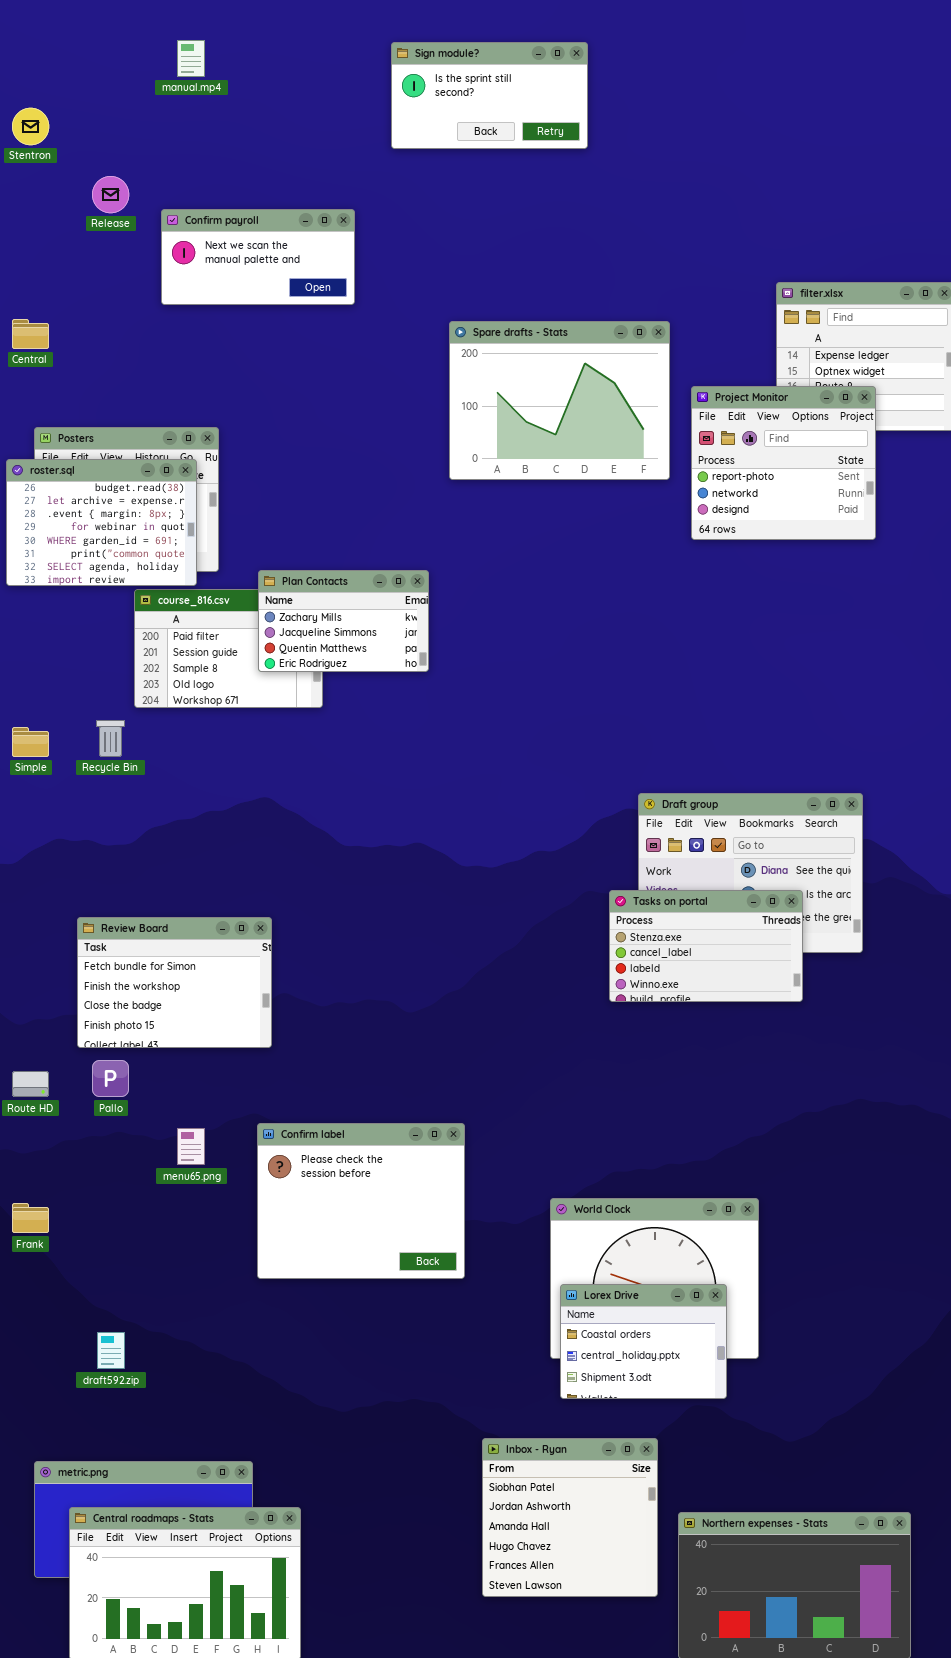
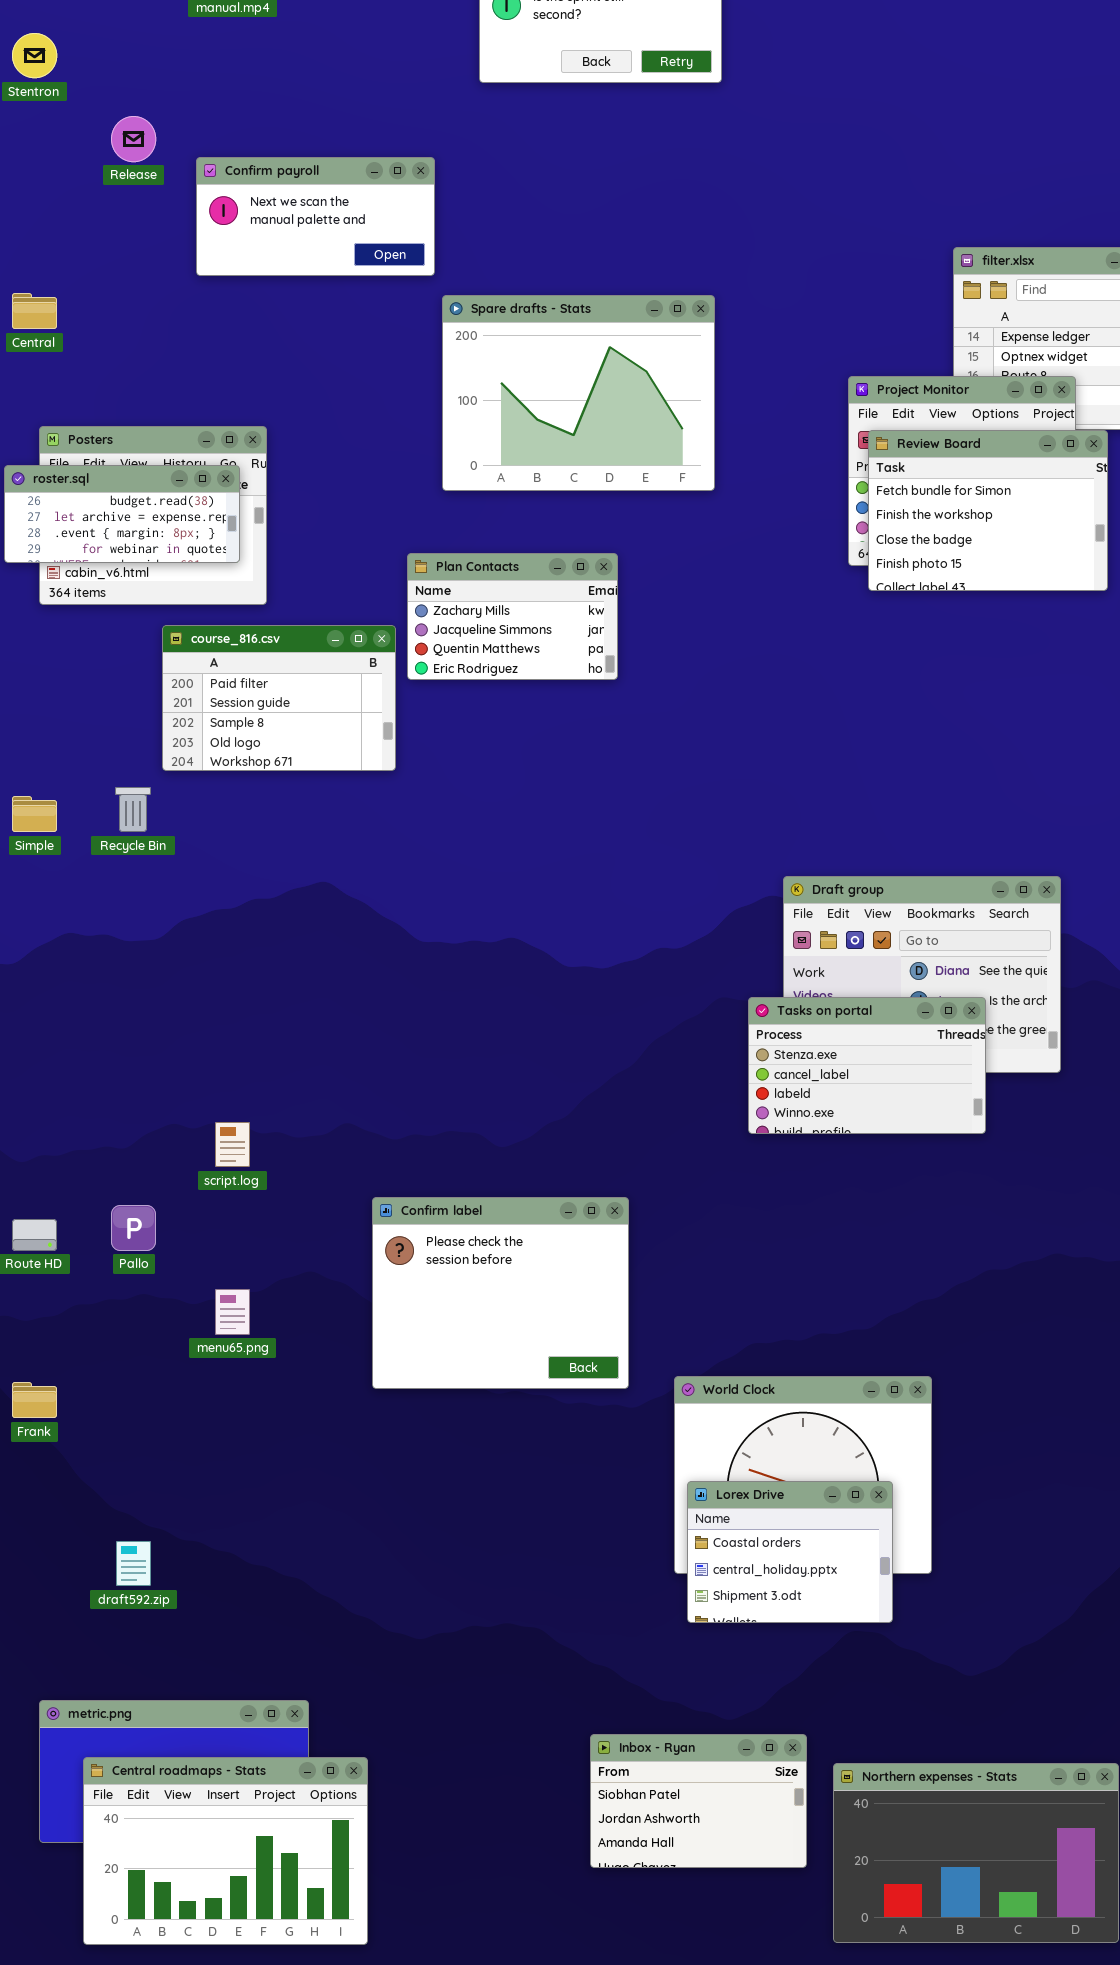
Spare drafts - Stats: [449,321,670,480] -> [442,295,715,491], moved
roster.sql: [6,459,197,586] -> [4,465,240,563], resized
Plan Contacts: [258,570,429,672] -> [407,553,618,680], moved
Review Board: [77,917,272,1048] -> [868,430,1108,591], moved
Confirm label: [257,1123,465,1279] -> [372,1197,629,1389], moved
Inbox - Ryan: [482,1438,658,1597] -> [590,1734,807,1868], resized

